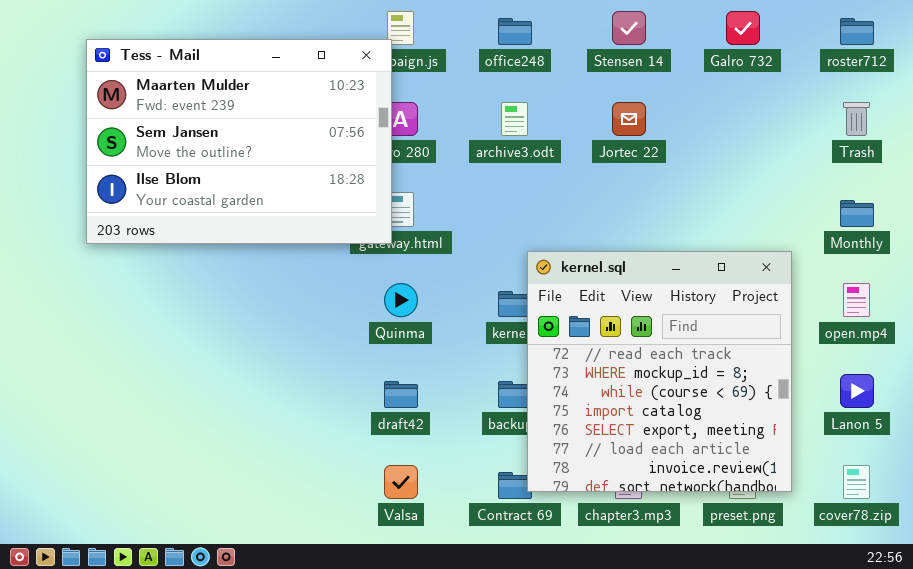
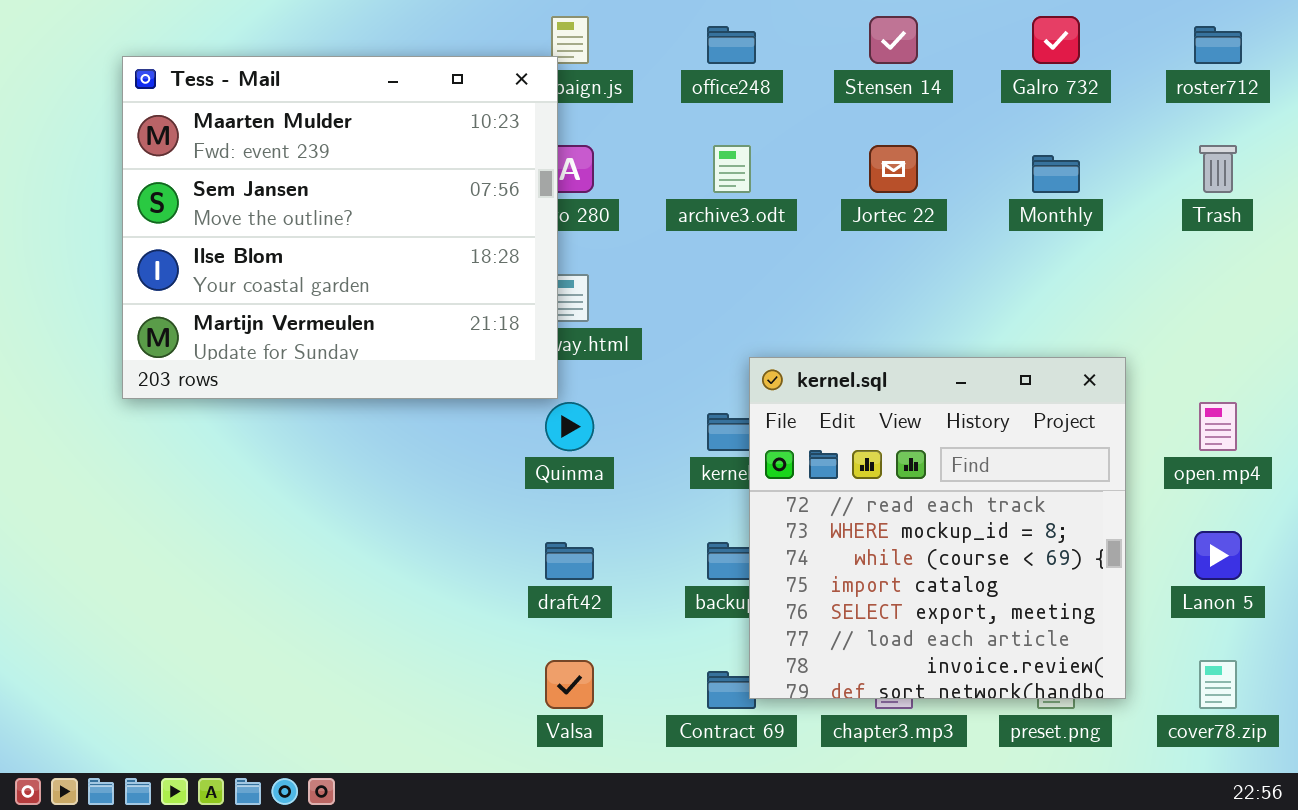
Tess - Mail: [86,39,392,244] -> [122,56,558,399], resized
Monthly: [840,200,874,227] -> [1032,155,1080,193], moved

